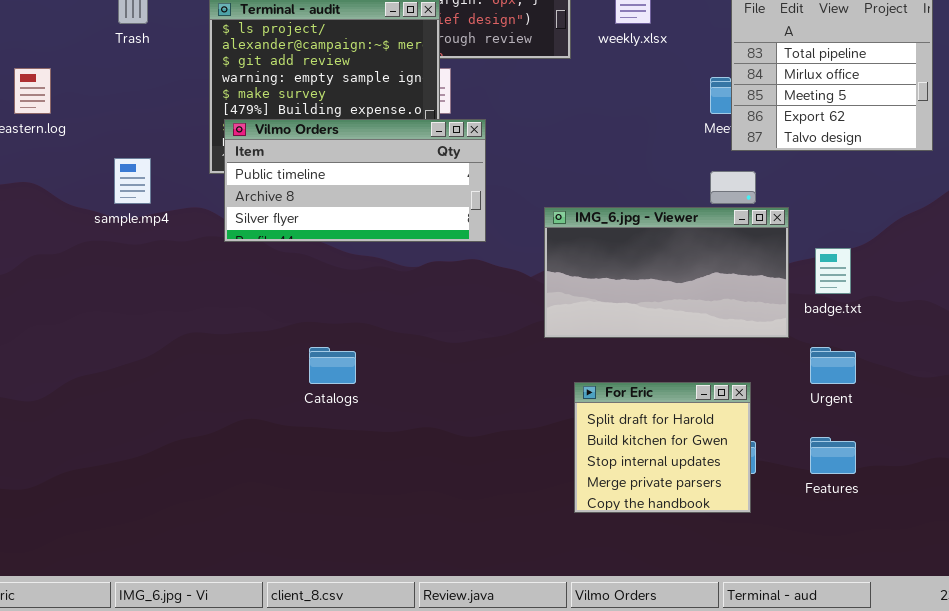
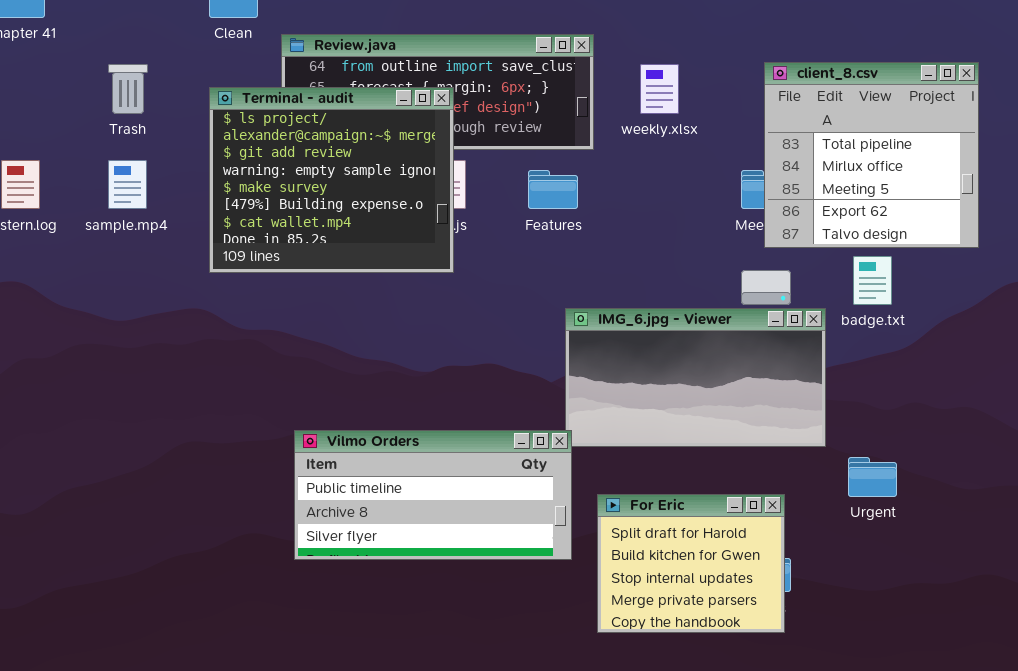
Vilmo Orders: [224,119,486,242] -> [294,430,572,560], moved
sample.mp4: [114,158,151,204] -> [108,160,147,209], moved
badge.txt: [815,248,851,294] -> [853,256,892,305], moved
Features: [810,437,856,474] -> [528,170,578,209], moved

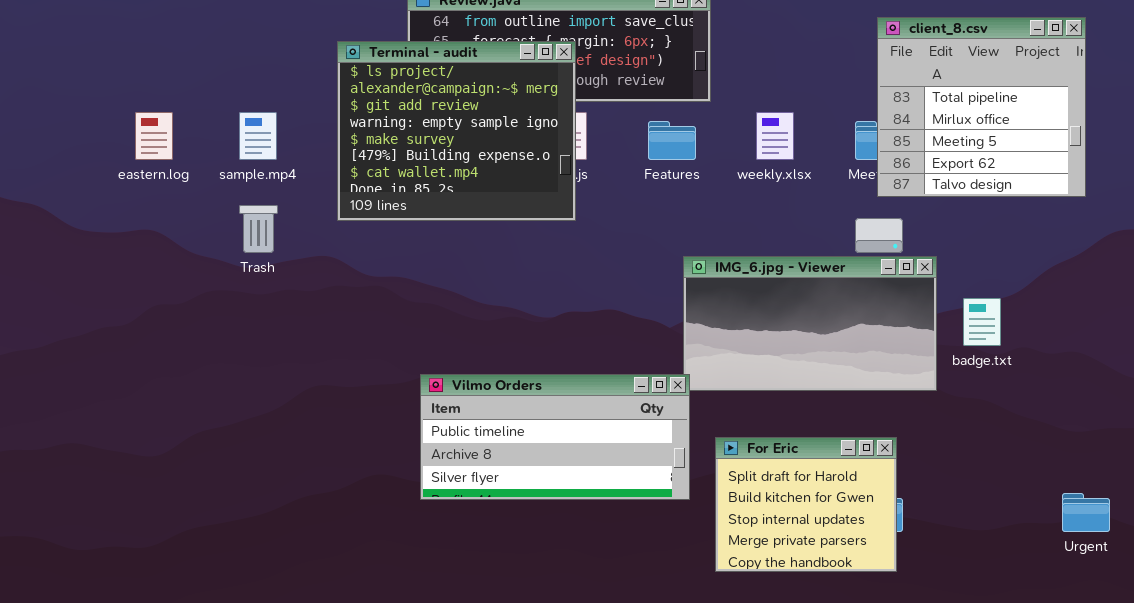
Trash: [108,64,148,114] -> [239,205,278,253], moved
weekly.xlsx: [640,64,679,114] -> [756,112,794,160], moved
badge.txt: [853,256,892,305] -> [963,298,1001,346], moved
Urgent: [848,457,897,497] -> [1062,493,1110,532], moved

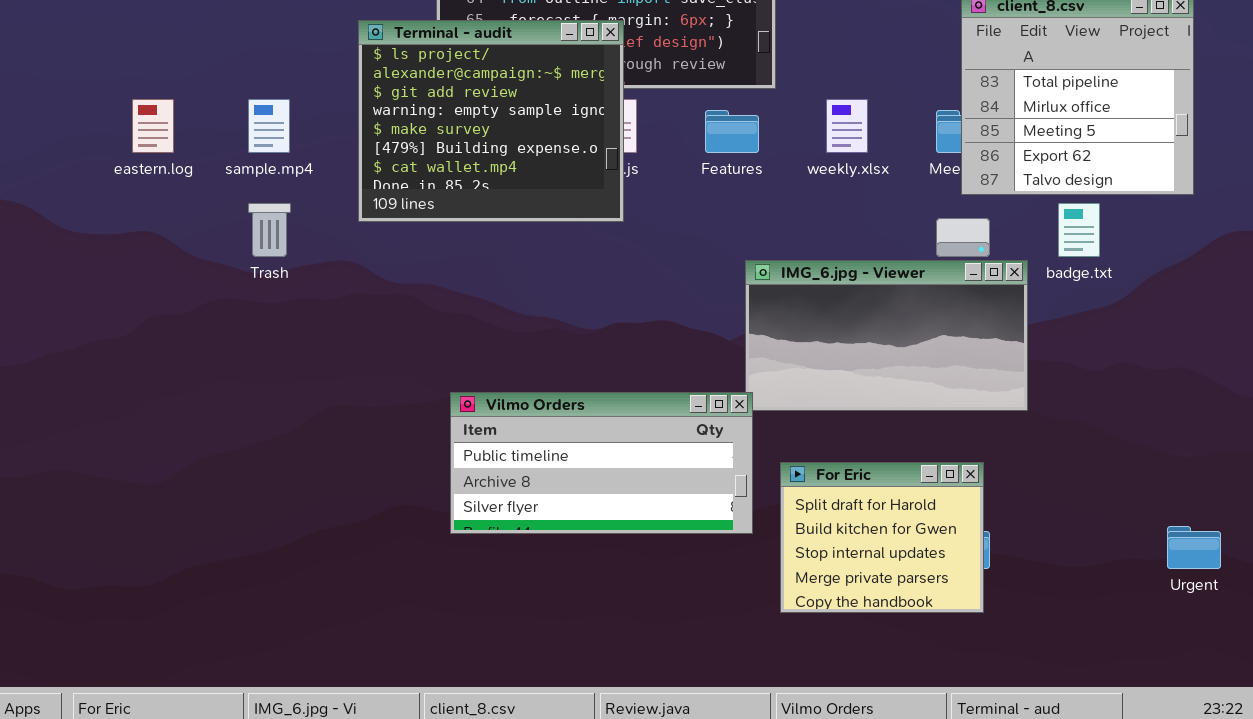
badge.txt: [963,298,1001,346] -> [1058,203,1100,257], moved

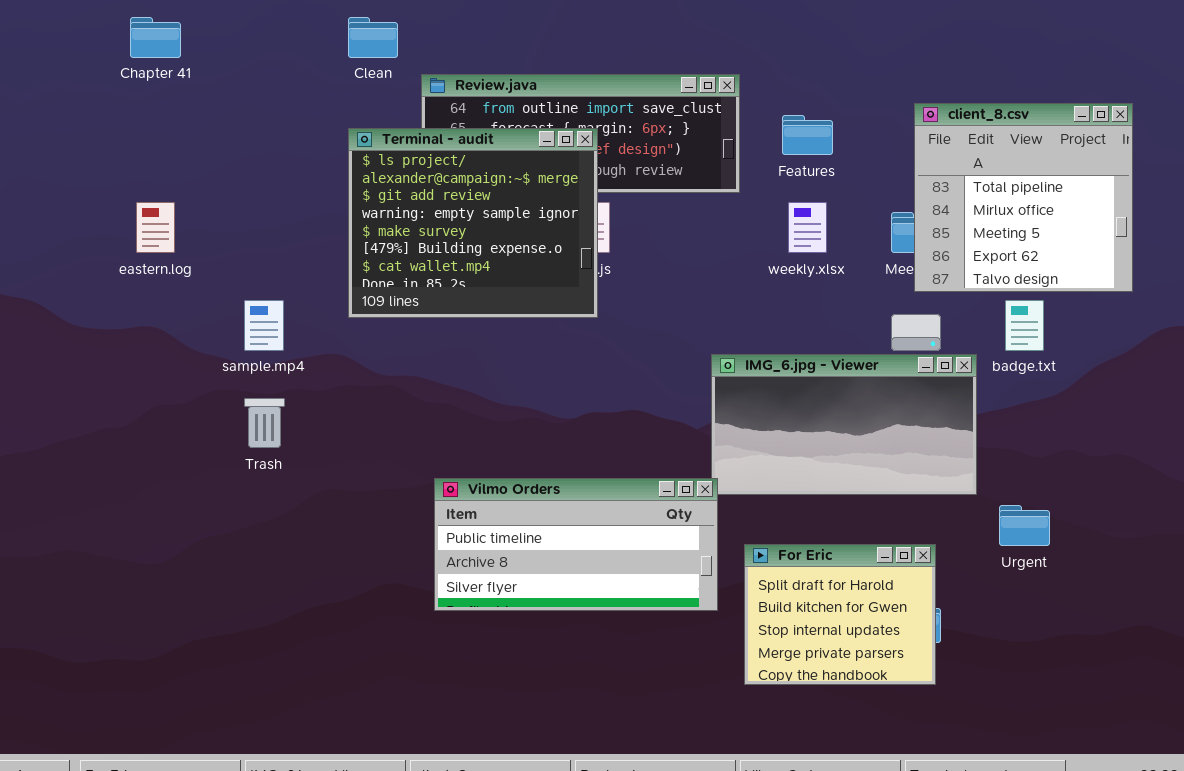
sample.mp4: [248,99,290,153] -> [244,300,284,351], moved
Features: [705,110,759,153] -> [782,115,833,155], moved
Trash: [248,203,291,257] -> [244,398,285,448], moved
Urgent: [1167,526,1221,569] -> [999,505,1050,546], moved

